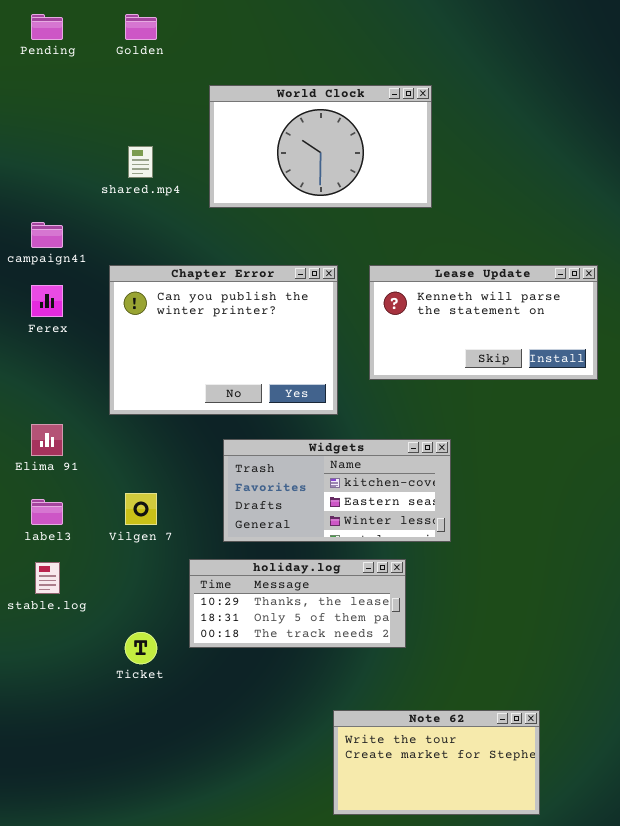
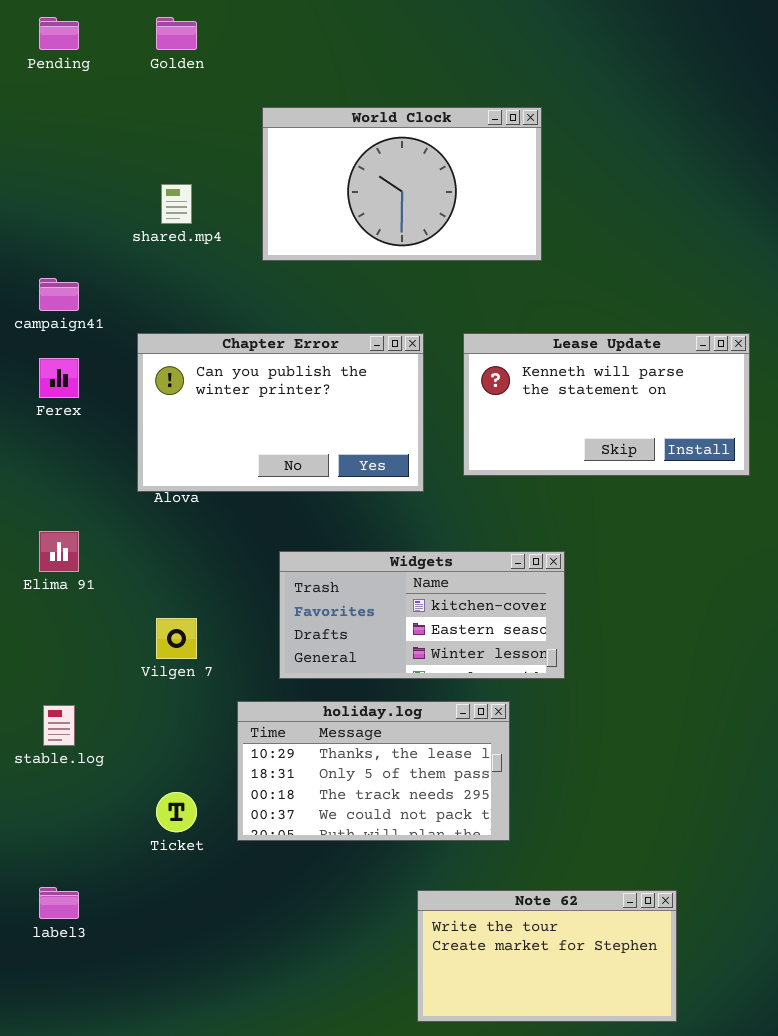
Chapter Error: [109,265,338,415] -> [137,333,424,492], resized
label3: [31,499,63,525] -> [39,887,79,919], moved
holiday.log: [189,559,406,648] -> [237,701,510,841], resized

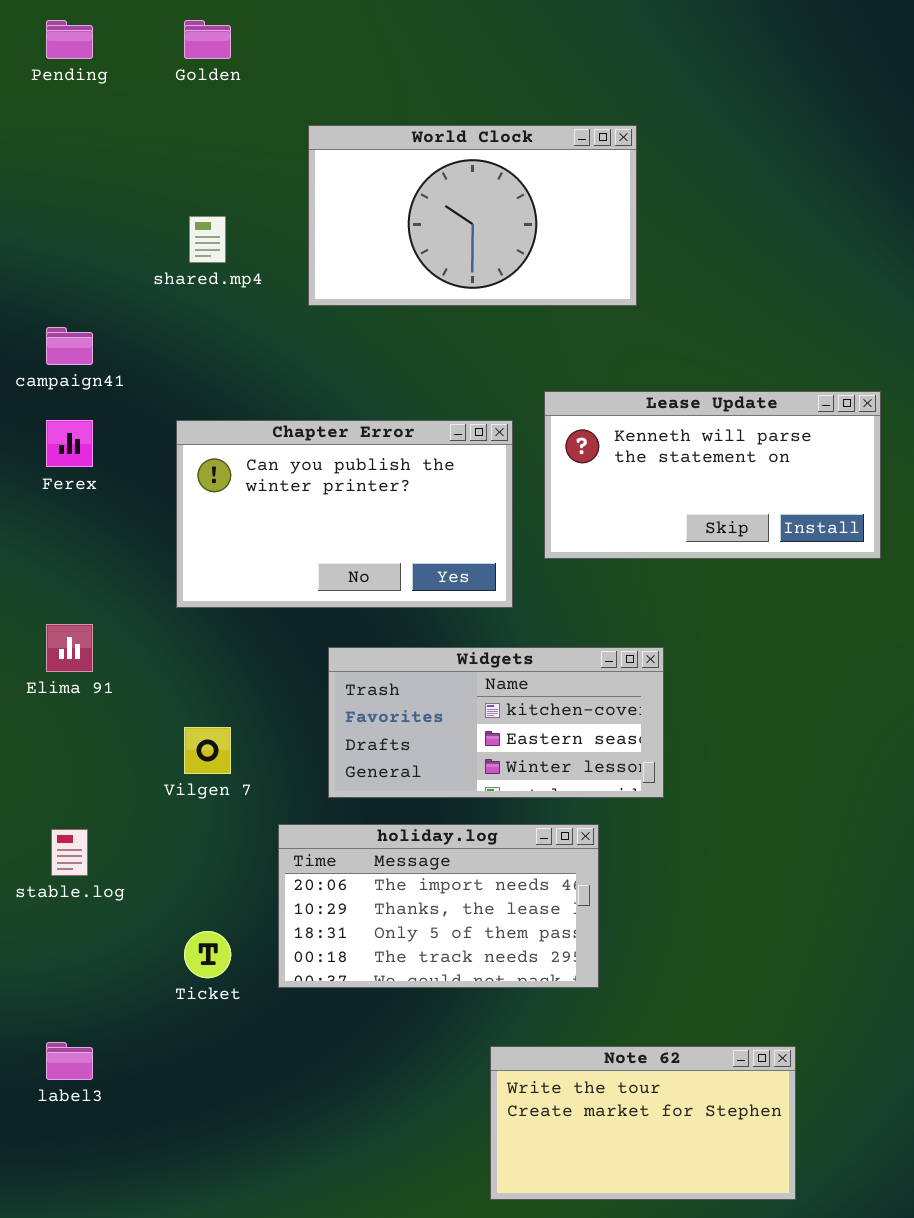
Chapter Error: [137,333,424,492] -> [176,420,513,608], moved
holiday.log: [237,701,510,841] -> [278,824,599,988], scrolled up 1 row

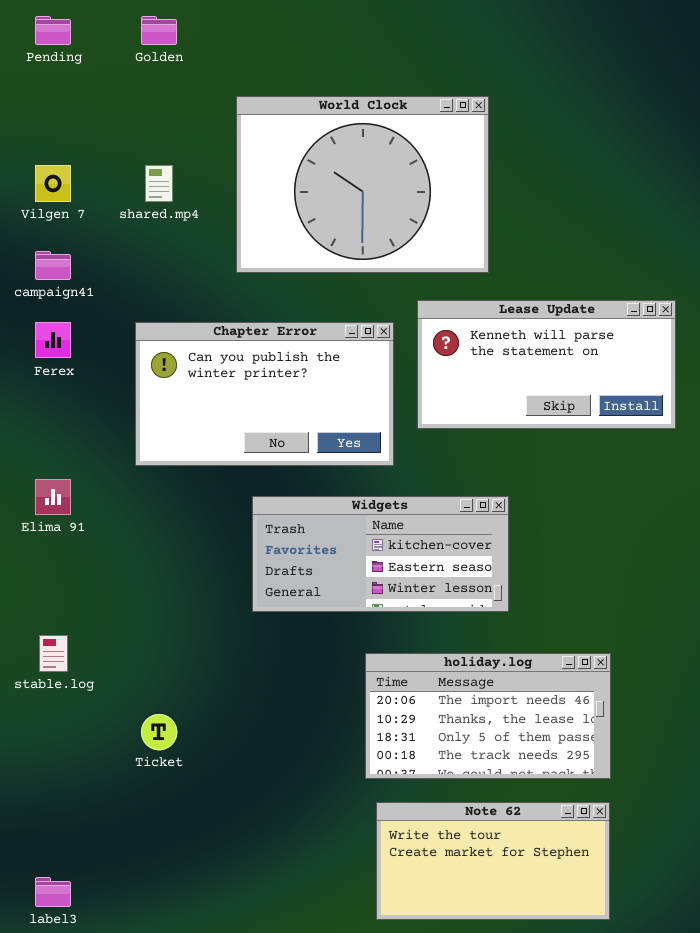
World Clock: [308,125,637,306] -> [236,96,489,273], resized
Vilgen 7: [184,727,231,774] -> [35,165,71,202], moved
holiday.log: [278,824,599,988] -> [365,653,611,779], moved
label3: [46,1042,93,1080] -> [35,877,71,907], moved

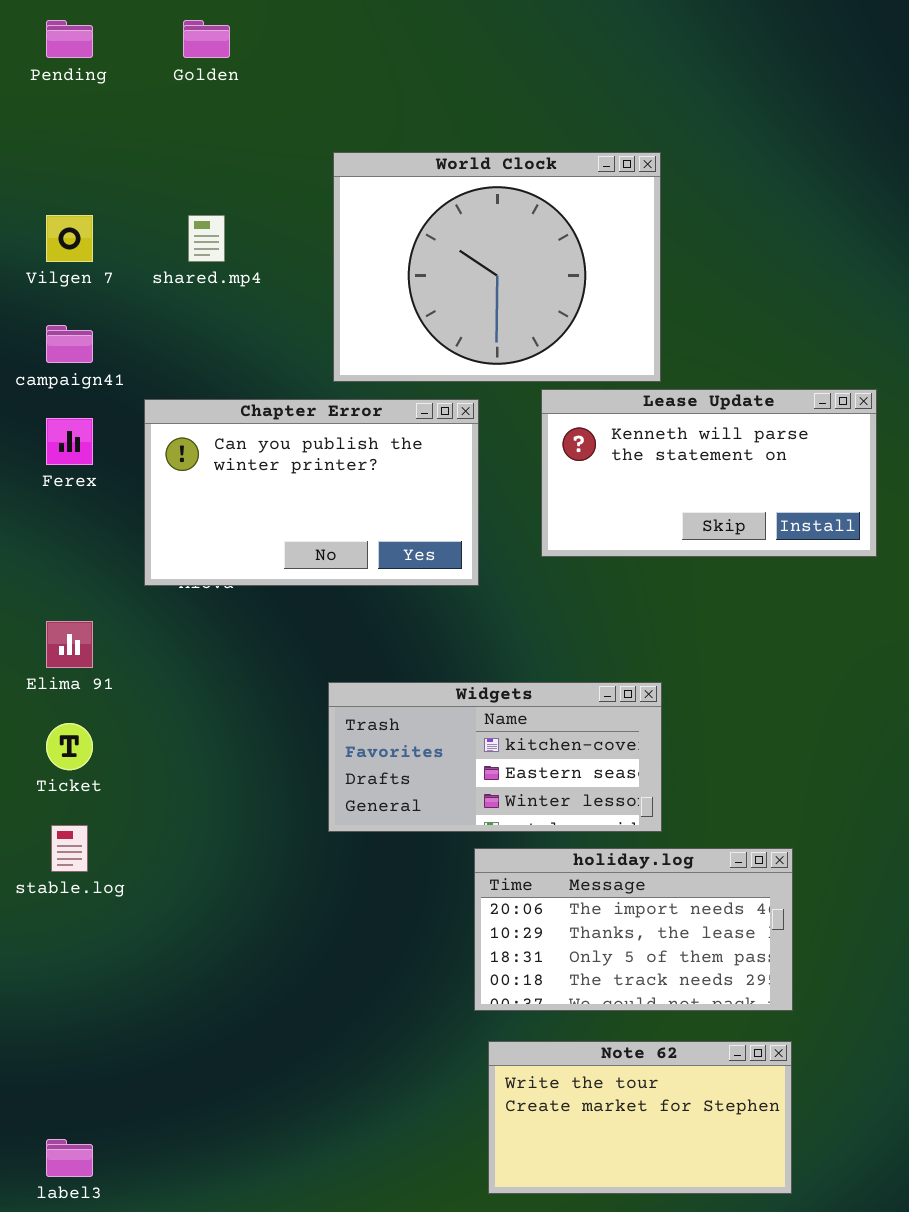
World Clock: [236,96,489,273] -> [333,152,661,382], moved
Chapter Error: [135,322,394,466] -> [144,399,479,586], moved
Widgets: [252,496,509,612] -> [328,682,662,832], moved
Ticket: [141,714,177,750] -> [46,723,93,770], moved

